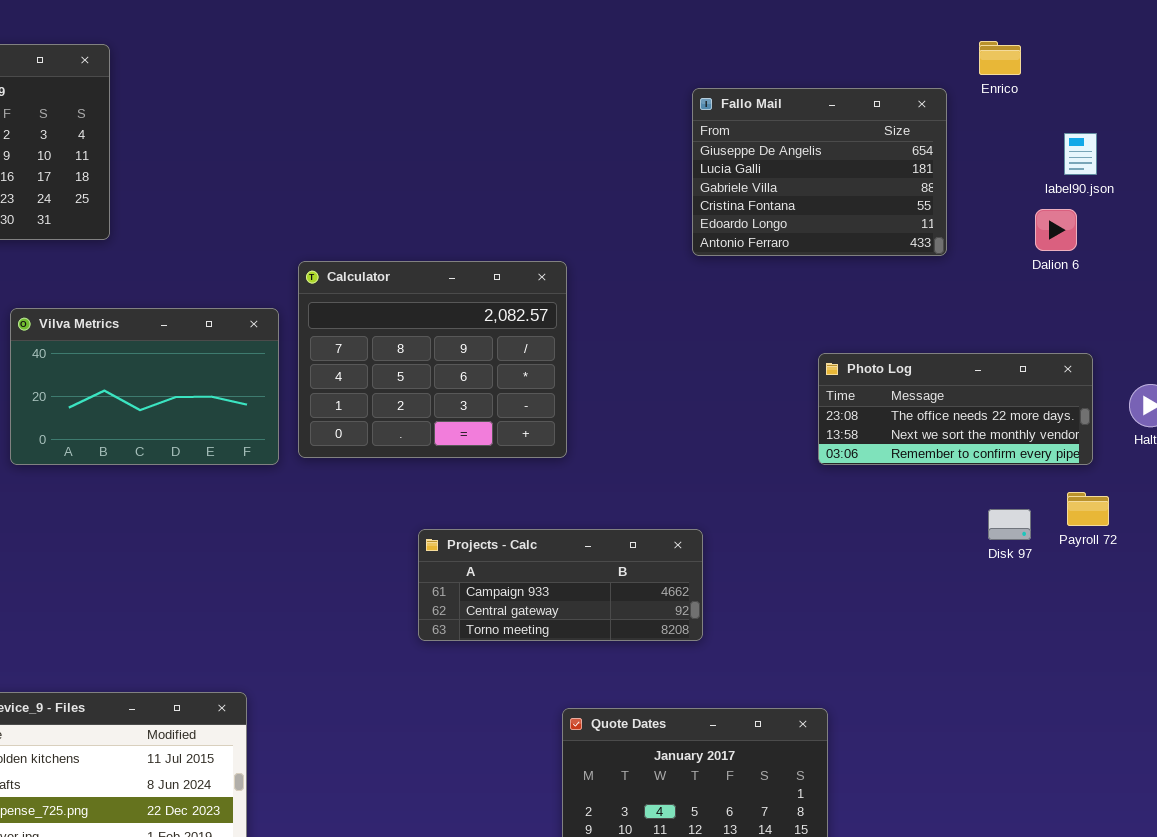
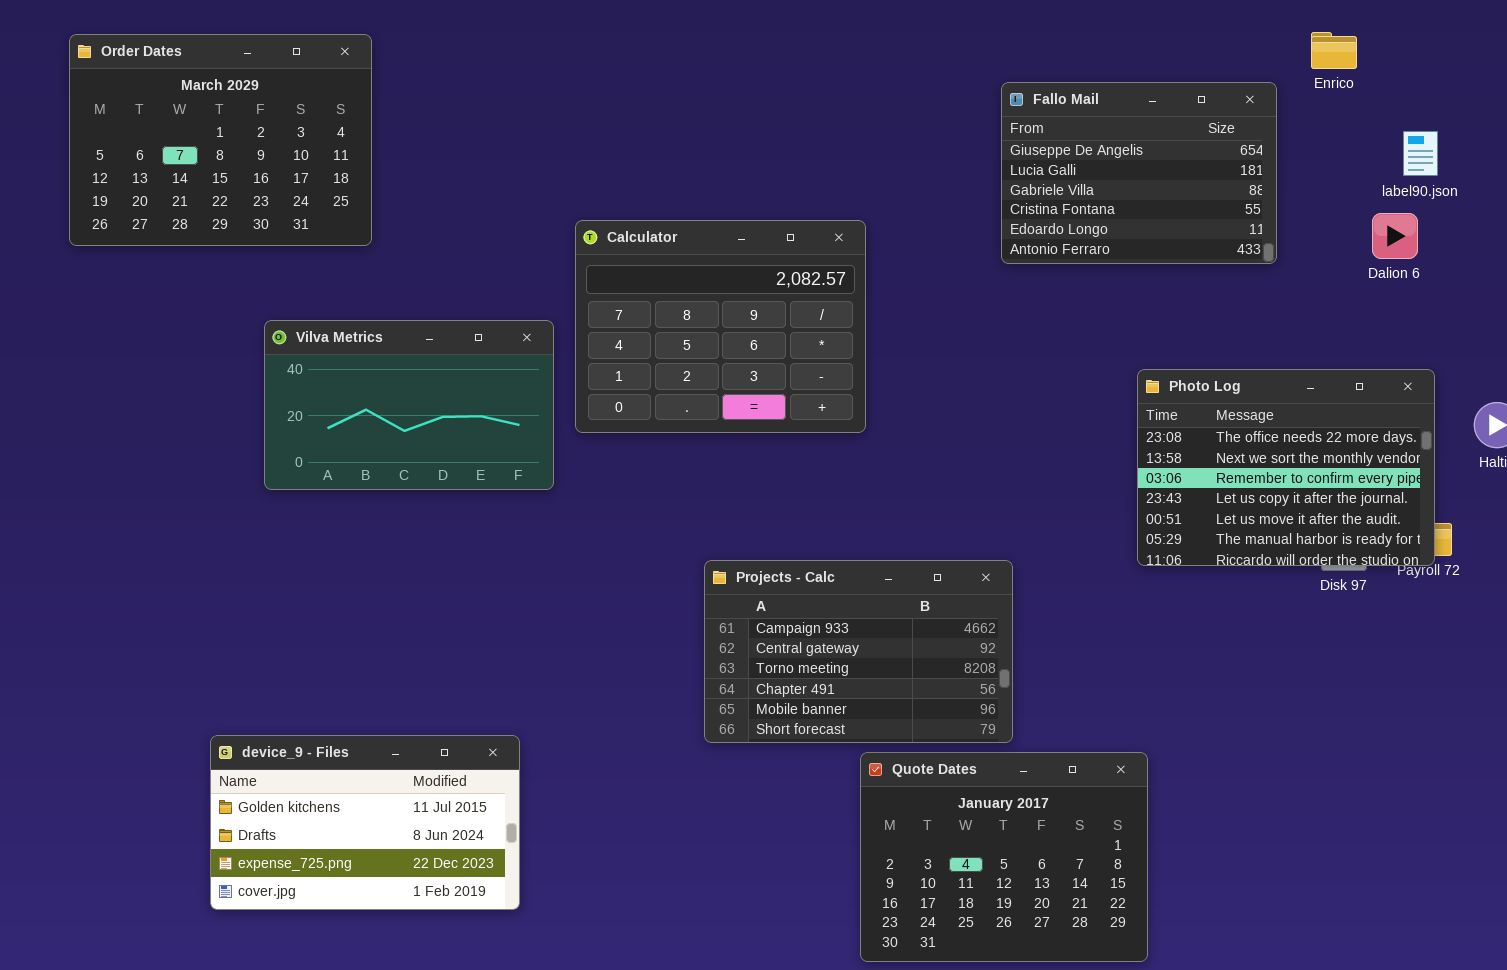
Calculator: [298,261,567,458] -> [575,220,866,433], moved
Photo Log: [818,353,1093,465] -> [1137,369,1435,566], resized
Projects - Calc: [418,529,703,641] -> [704,560,1013,743], resized

